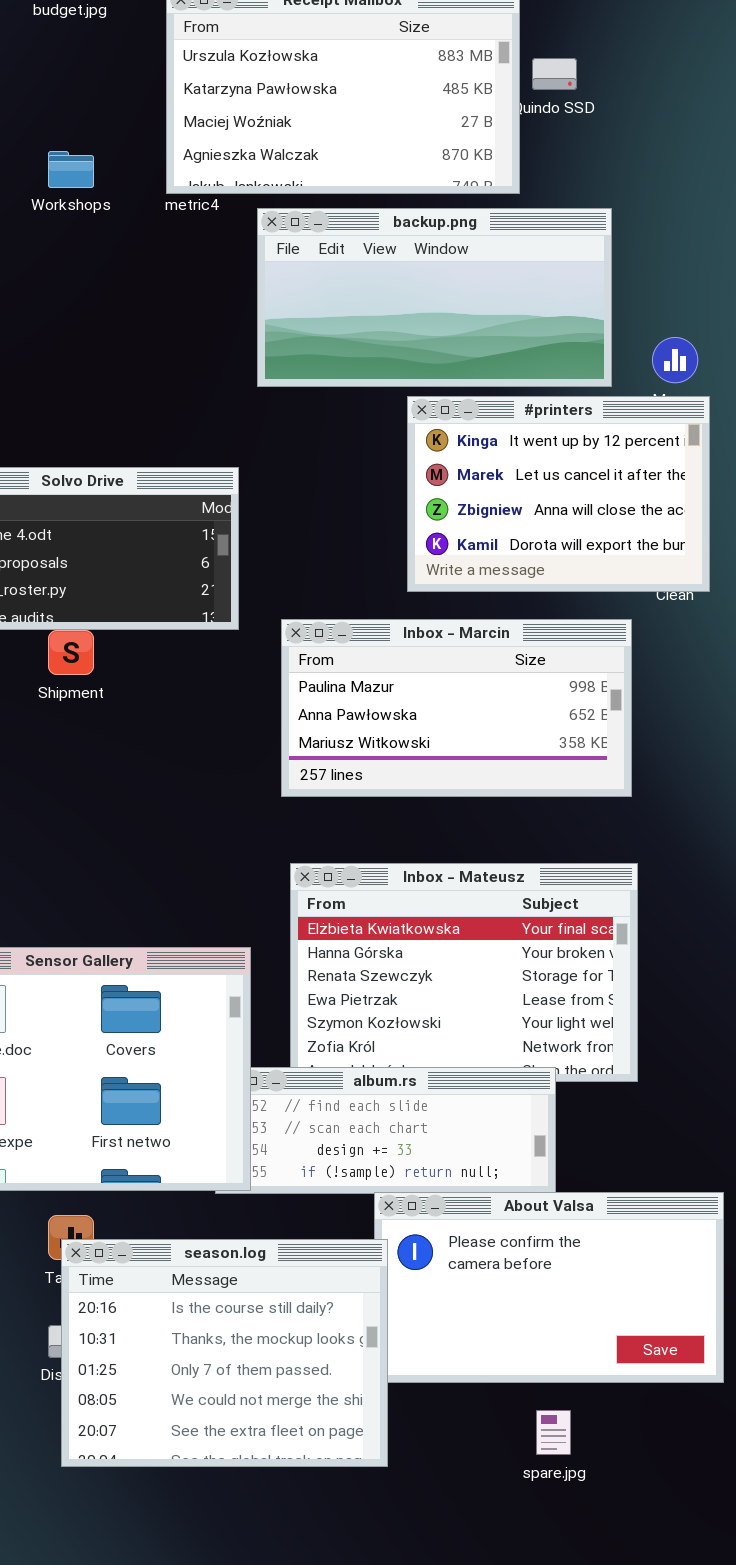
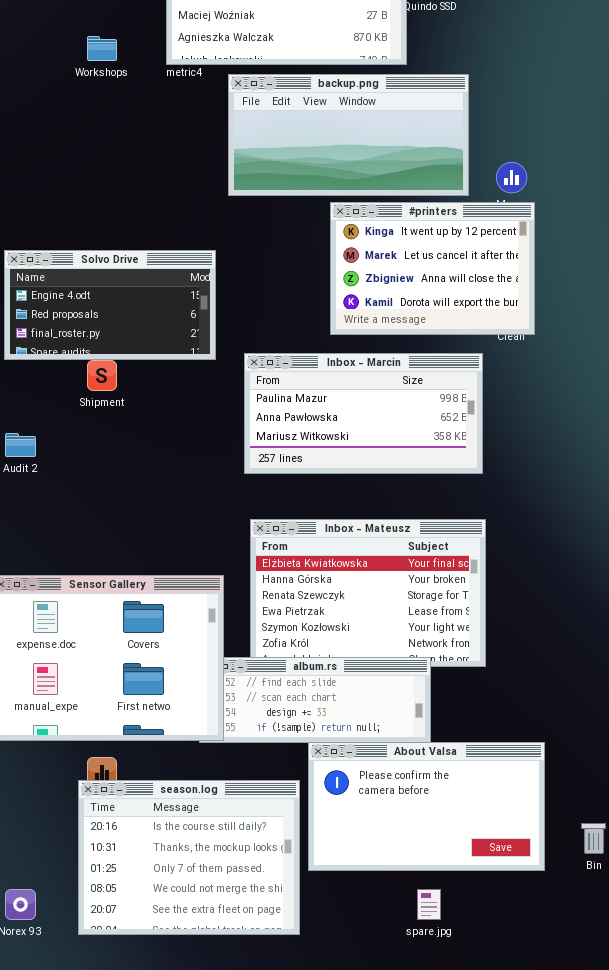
season.log: [61,1239,388,1467] -> [78,780,300,935], moved

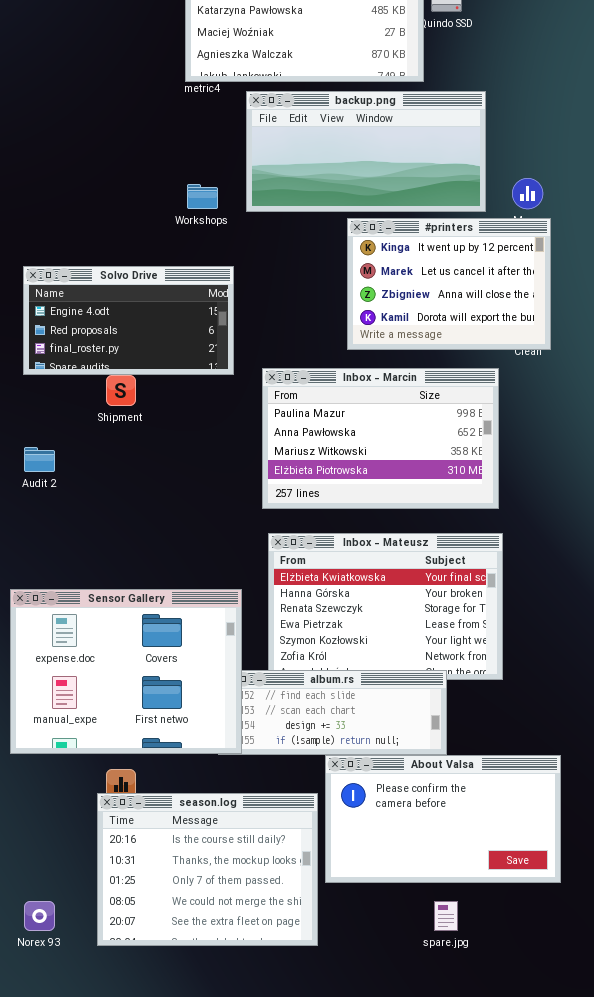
Workshops: [87,36,117,61] -> [187,184,218,209], moved
Inbox - Marcin: [244,353,483,474] -> [262,368,499,509], resized

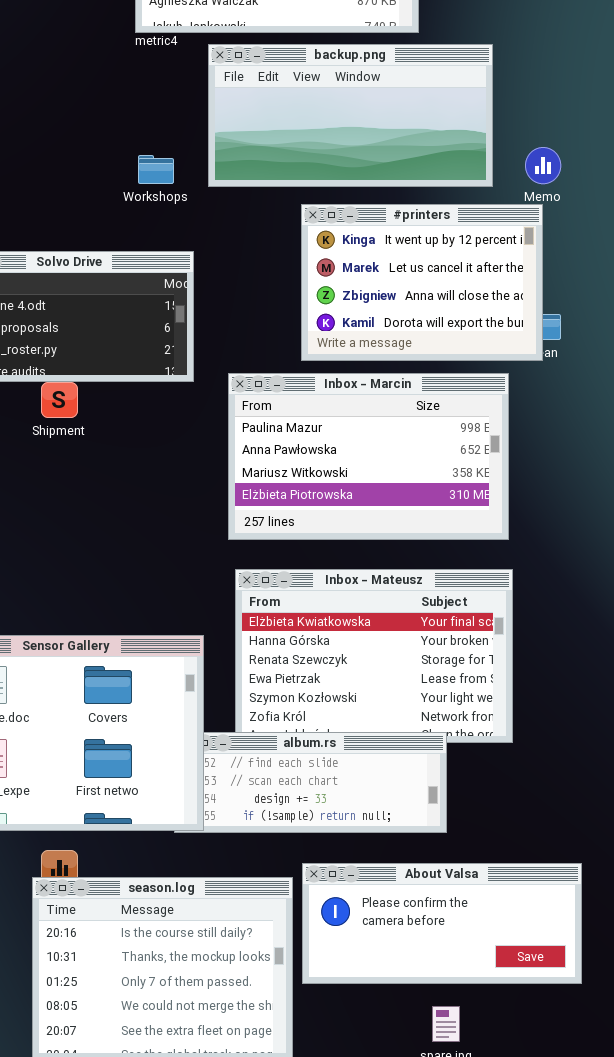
#printers: [347,218,551,350] -> [301,204,543,361], moved
About Valsa: [325,755,561,883] -> [302,863,582,984], resized

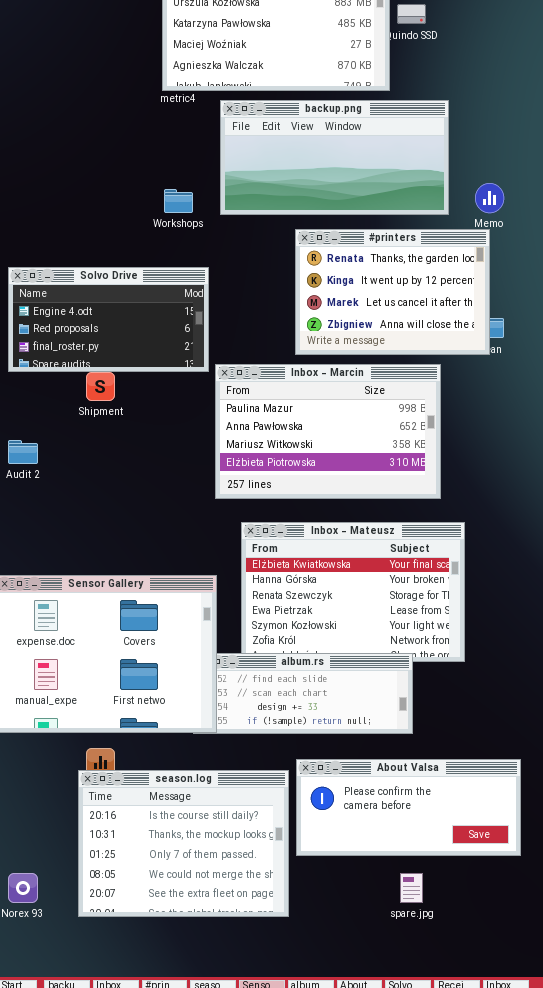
#printers: [301,204,543,361] -> [295,229,490,355], scrolled up 1 row
Inbox - Marcin: [228,373,509,540] -> [215,364,441,499], moved

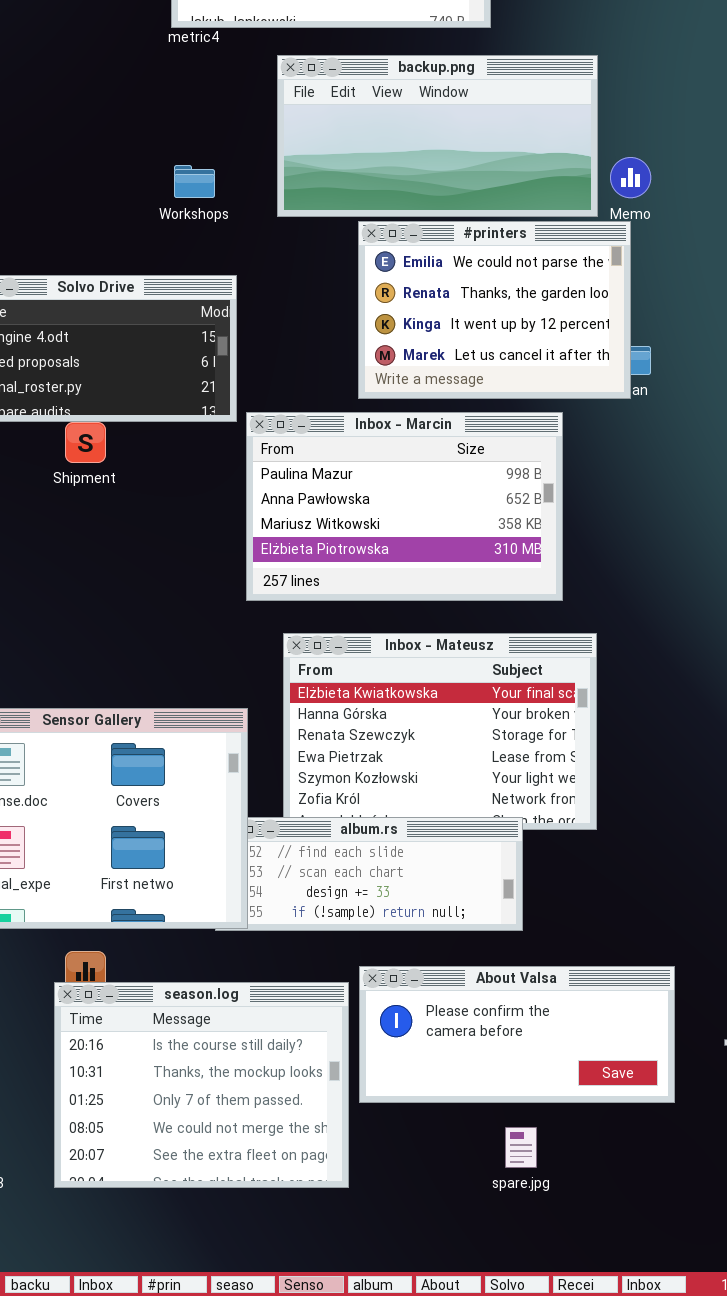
backup.png: [220,100,449,215] -> [277,55,598,217], moved
#printers: [295,229,490,355] -> [358,221,631,399], scrolled up 1 row

